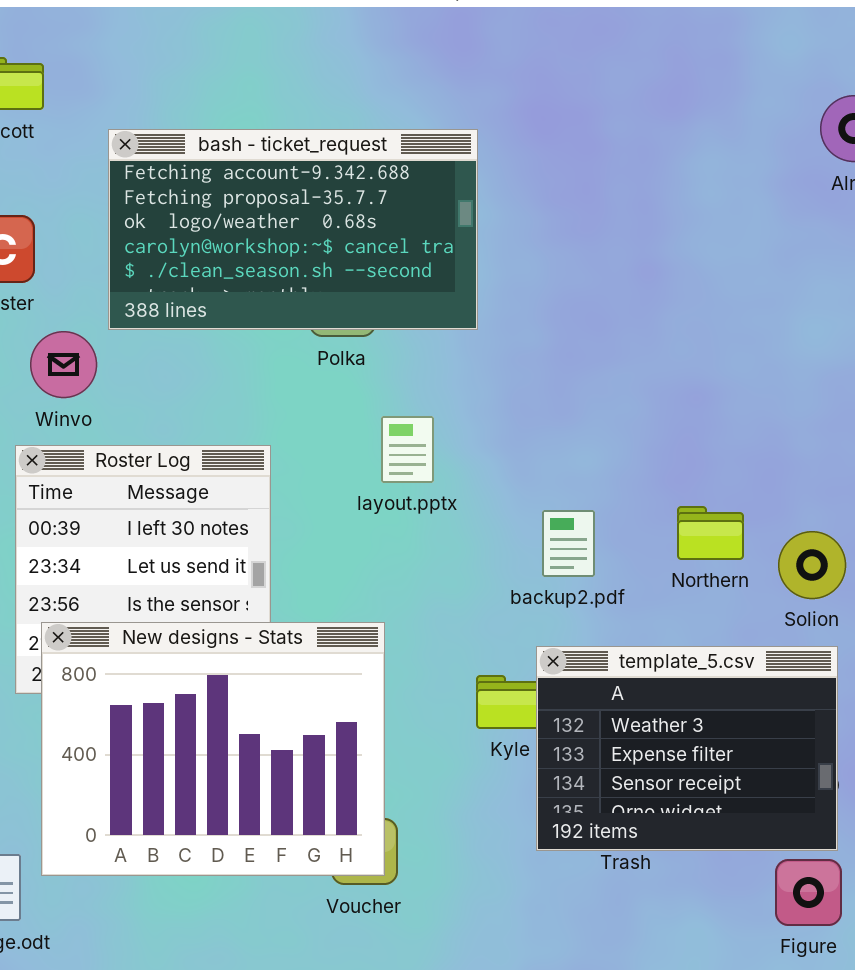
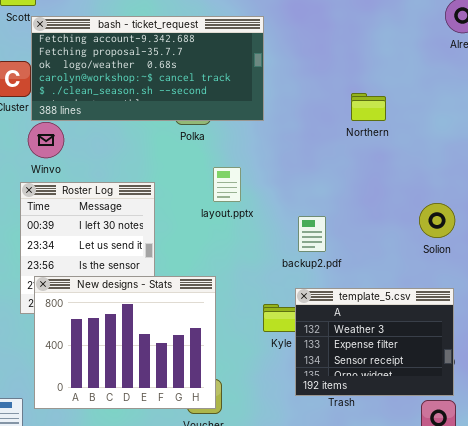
bash - ticket_request: [108,129,478,330] -> [31,16,264,121], resized
Northern: [677,506,744,560] -> [351,93,386,121], moved
Solion: [778,531,846,599] -> [419,203,455,238], moved

